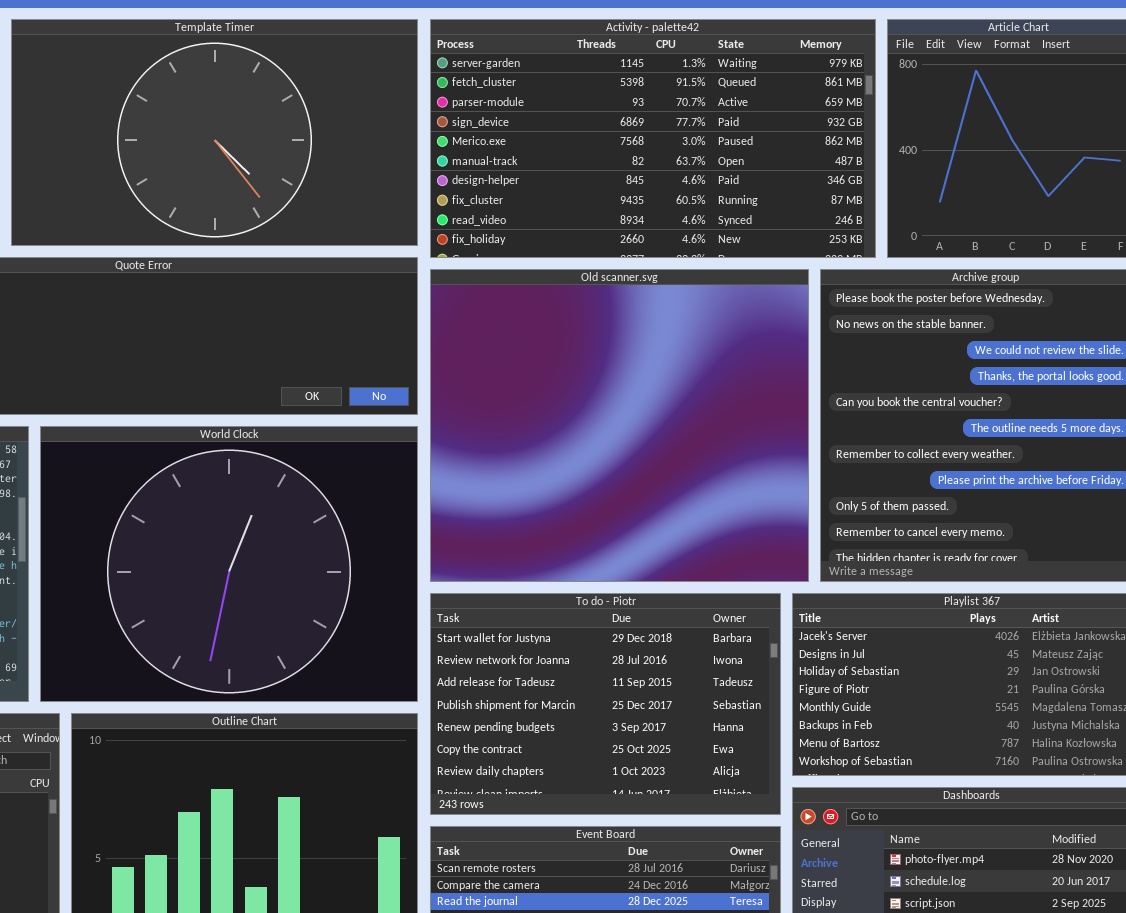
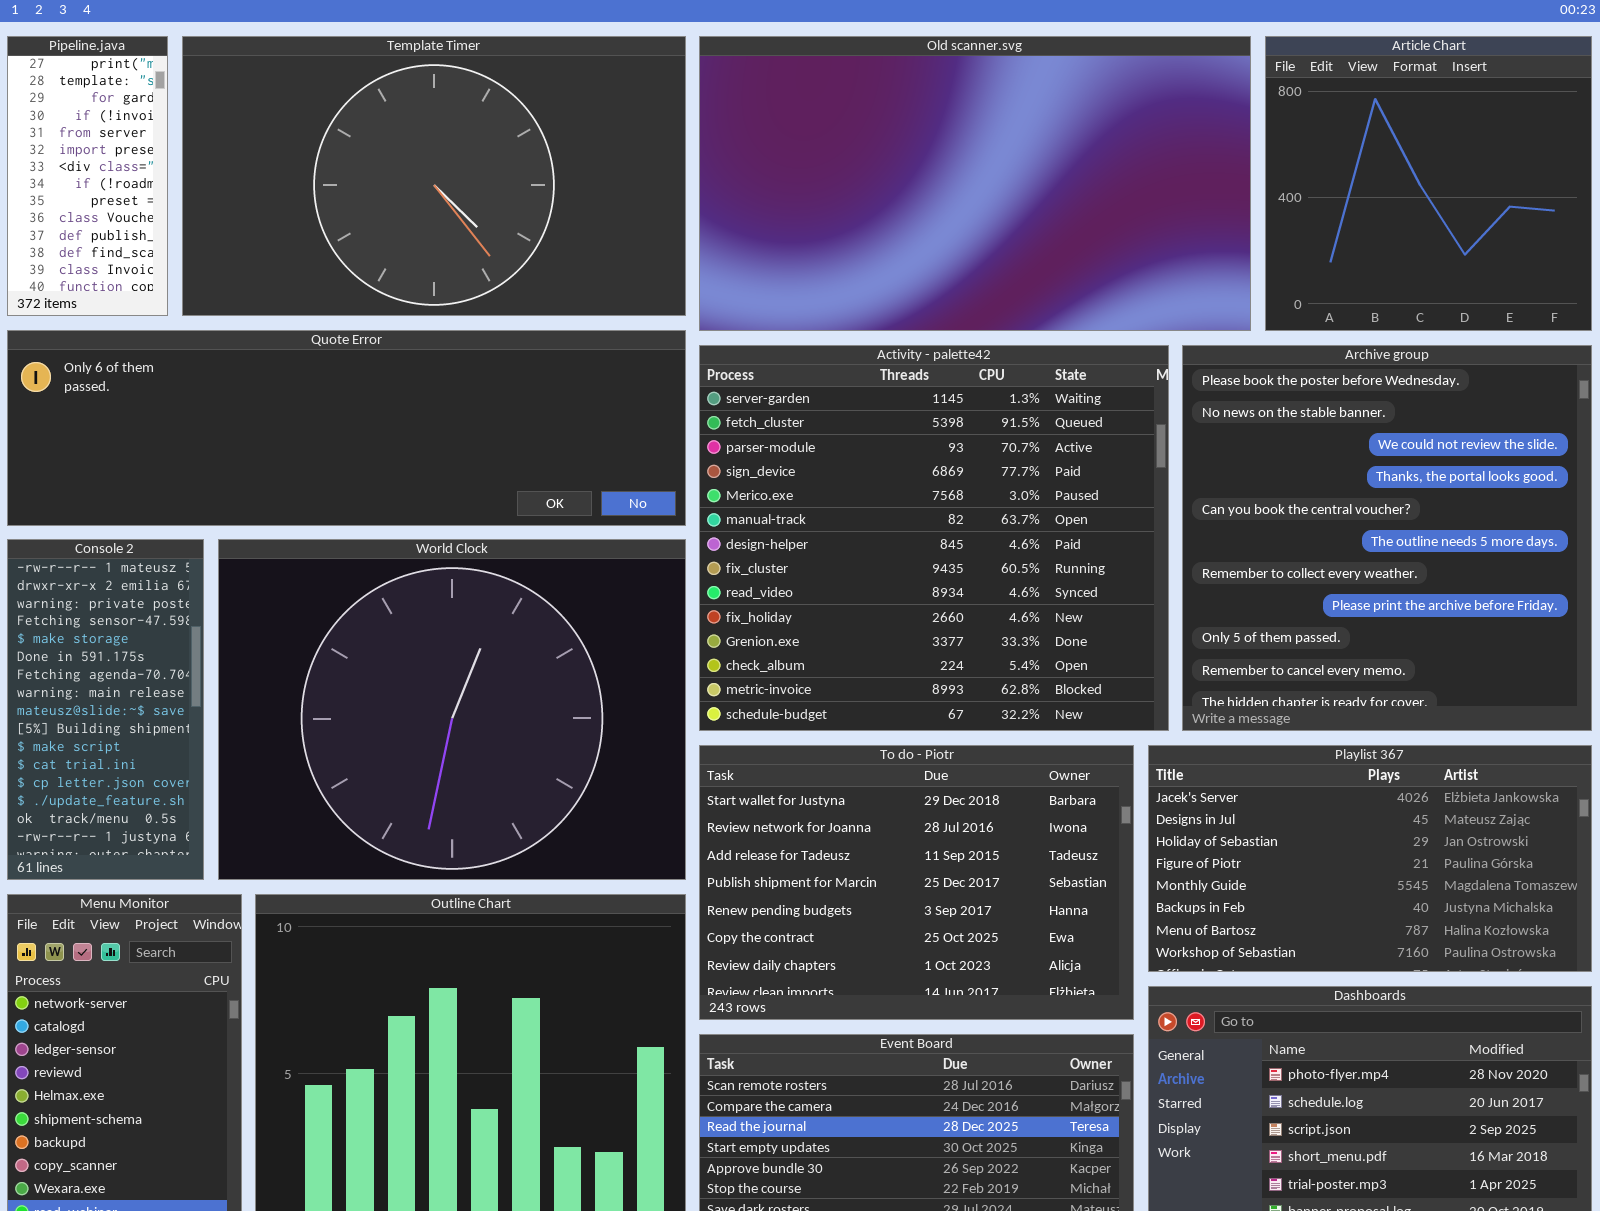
Activity - palette42: [430,19,876,258] -> [699,345,1169,731], moved, resized
Old scanner.svg: [430,269,809,582] -> [699,36,1251,331], moved, resized

